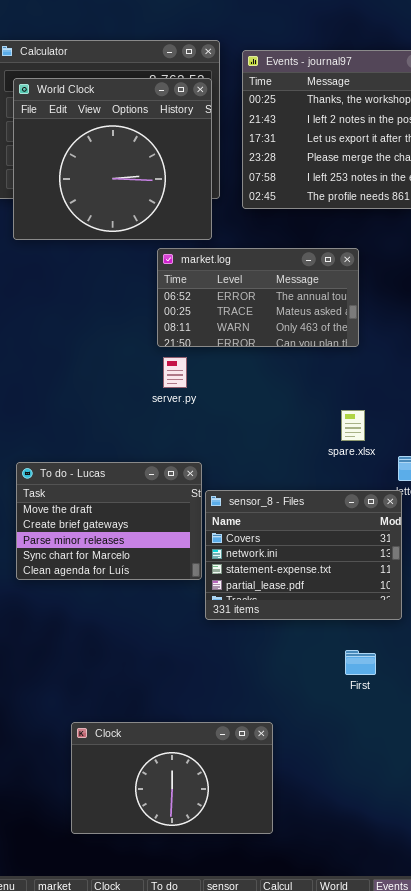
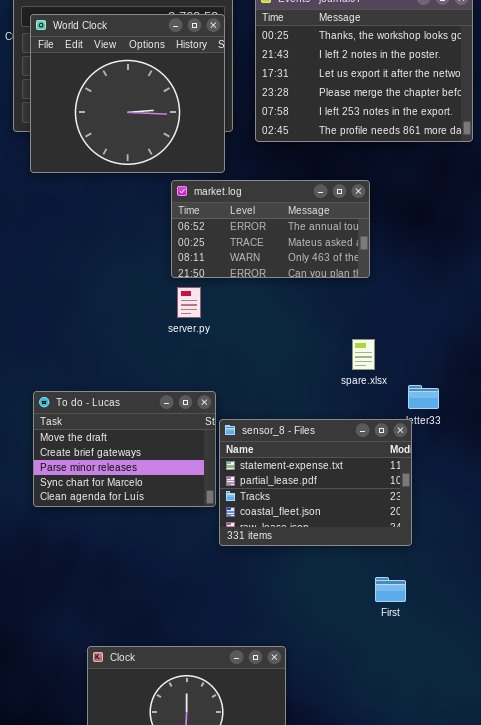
sensor_8 - Files: [205,490,402,620] -> [219,419,412,546], scrolled down 2 rows
First: [345,650,376,675] -> [375,577,406,602], moved

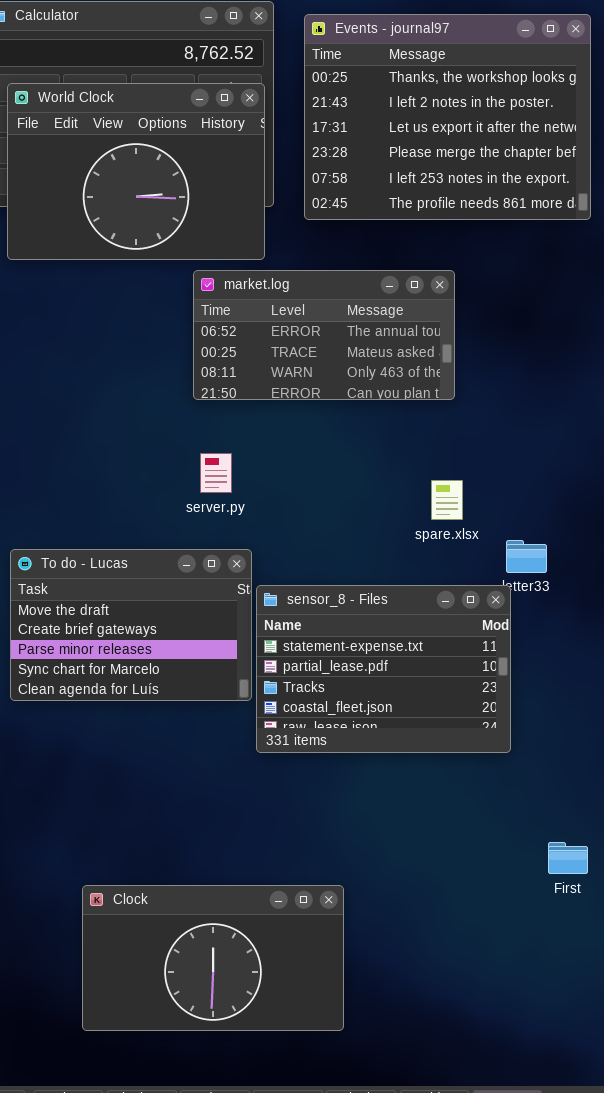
World Clock: [30,14,225,173] -> [7,83,265,260], resized
server.py: [177,287,201,318] -> [200,453,232,493], moved
First: [375,577,406,602] -> [548,842,588,874], moved

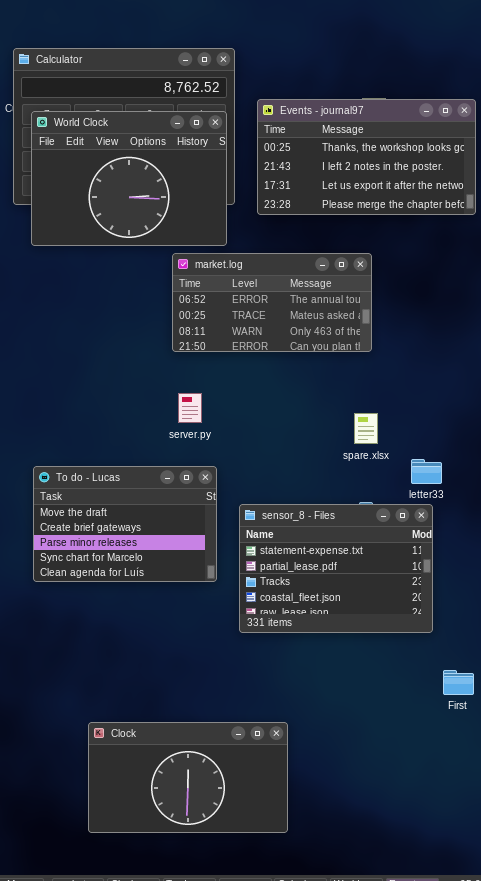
Events - journal97: [304,14,591,220] -> [257,99,476,215], resized
sensor_8 - Files: [256,585,511,753] -> [239,504,433,633], moved
First: [548,842,588,874] -> [443,670,474,695], moved

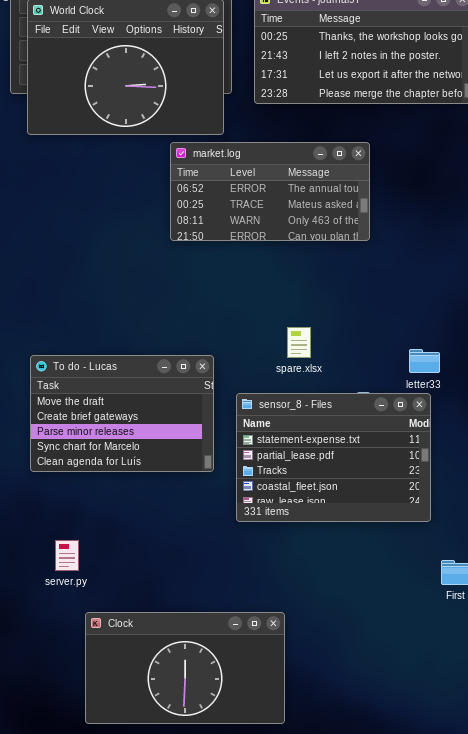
server.py: [178,393,202,423] -> [55,540,79,571], moved
spare.xlsx: [354,413,378,444] -> [287,327,311,358], moved

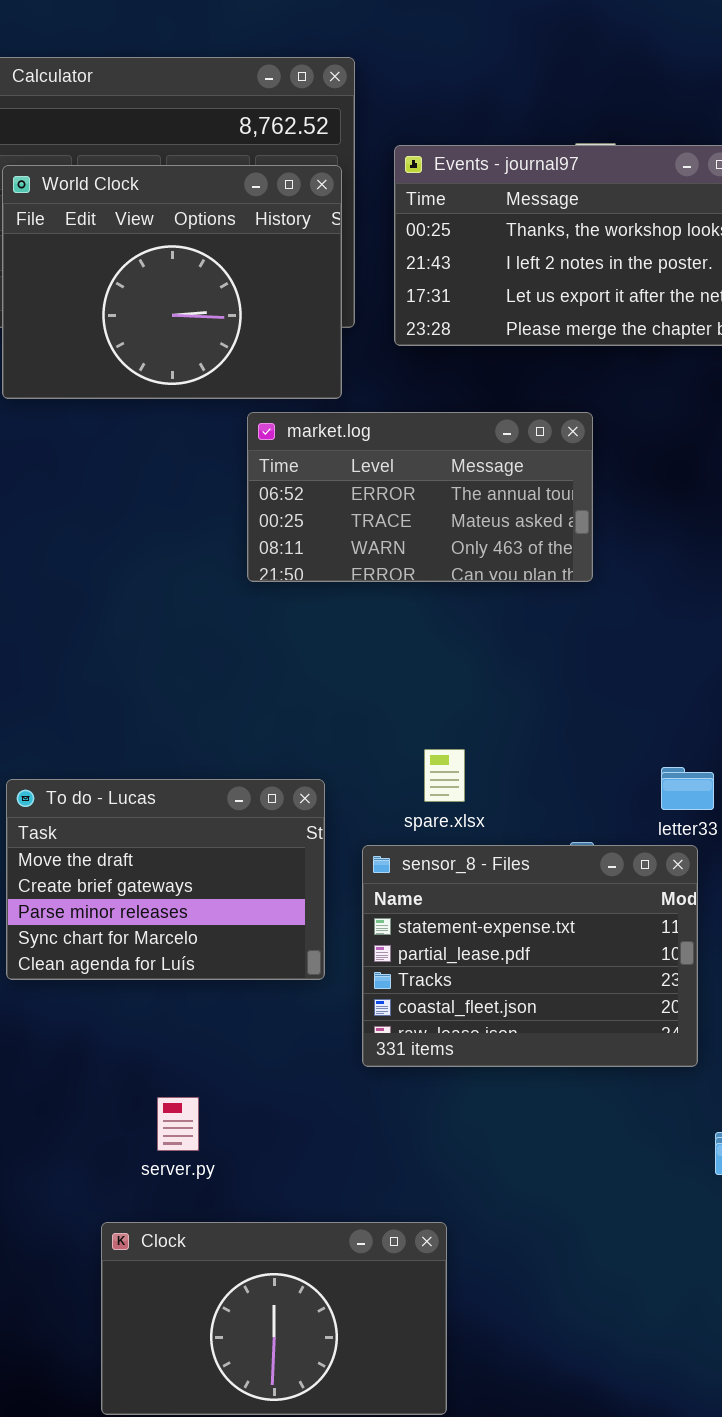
spare.xlsx: [287,327,311,358] -> [424,749,465,802], moved
server.py: [55,540,79,571] -> [157,1097,199,1151], moved

